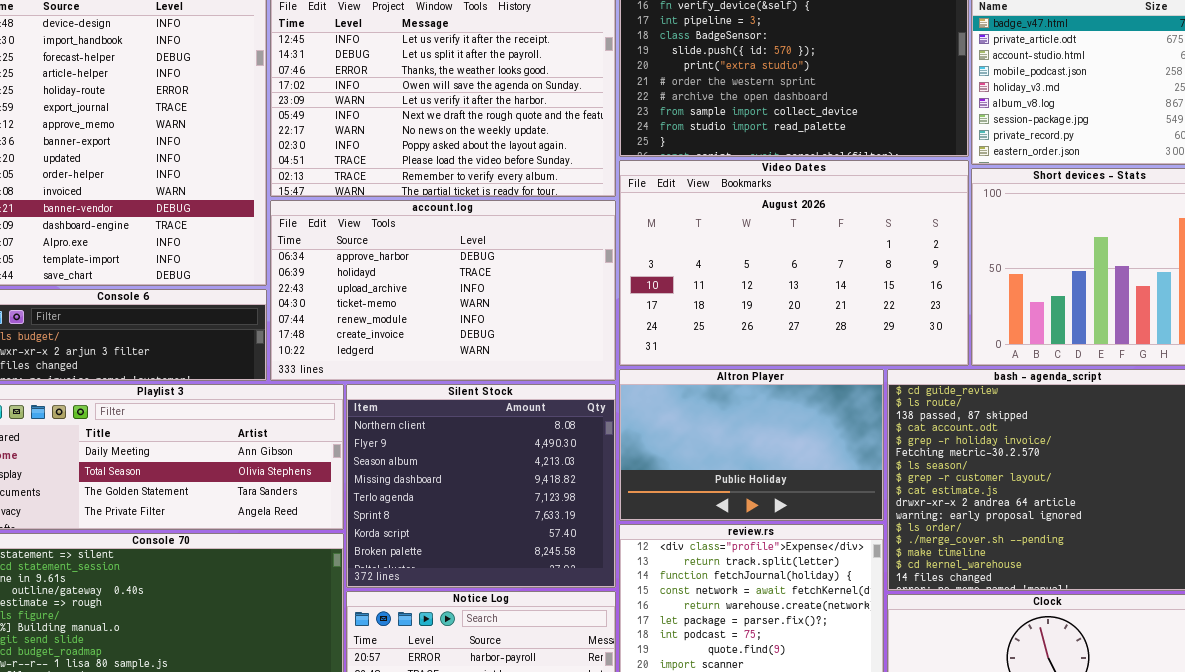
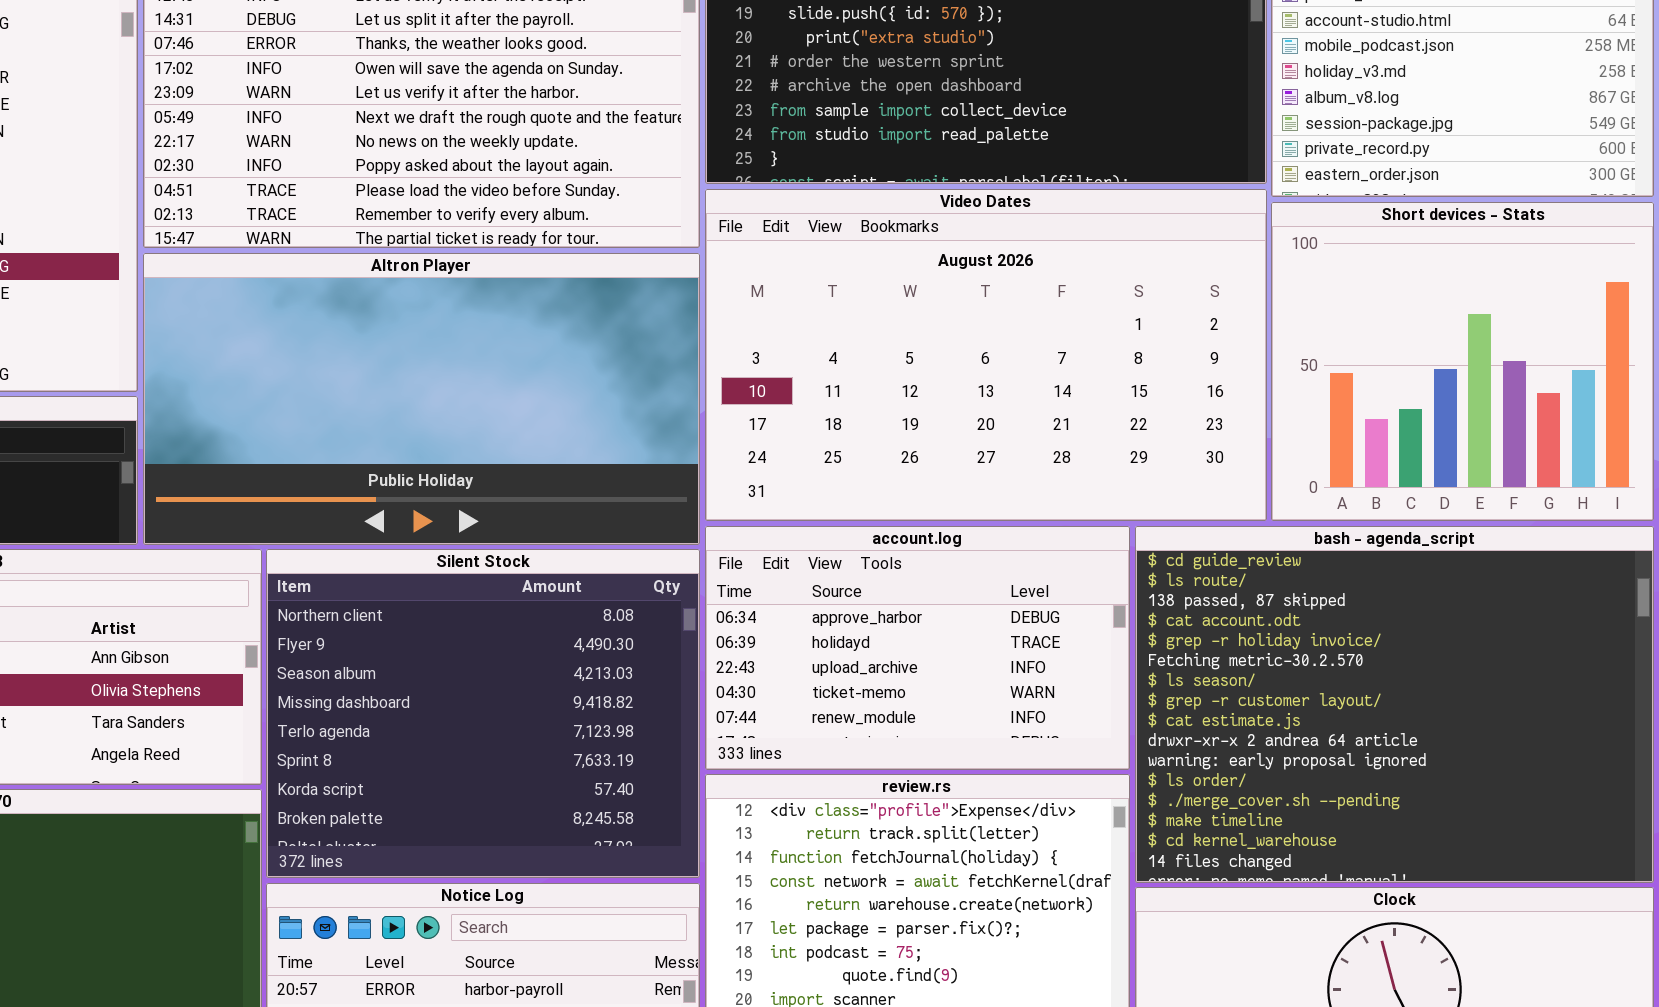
account.log: [270,200,616,381] -> [705,526,1130,770], moved, resized
Altron Player: [619,369,884,521] -> [143,253,700,545], moved, resized

